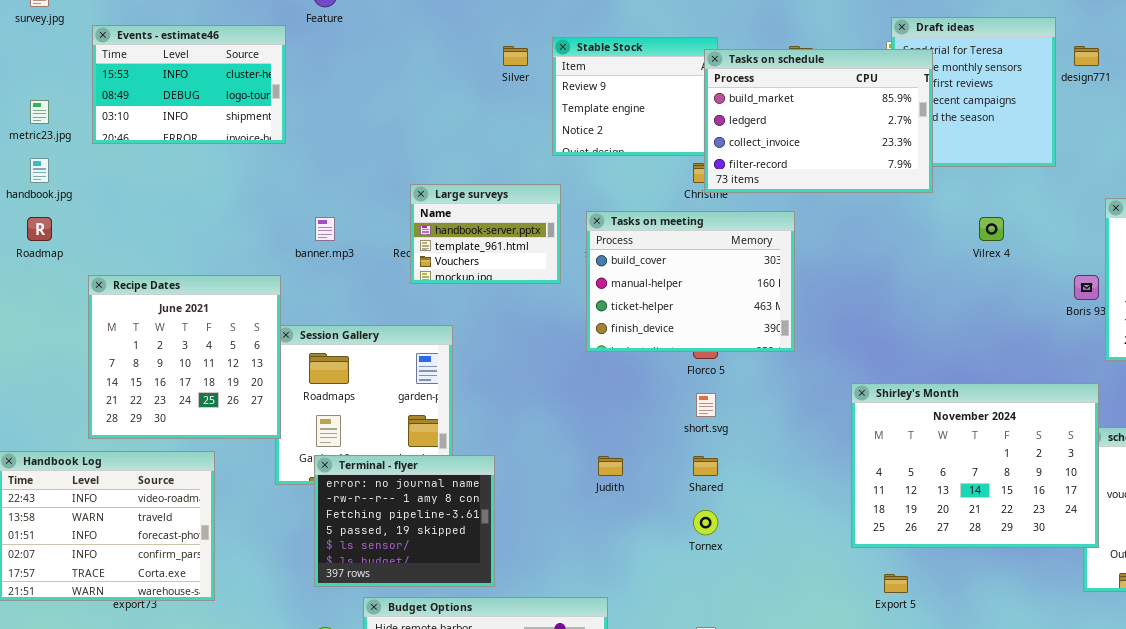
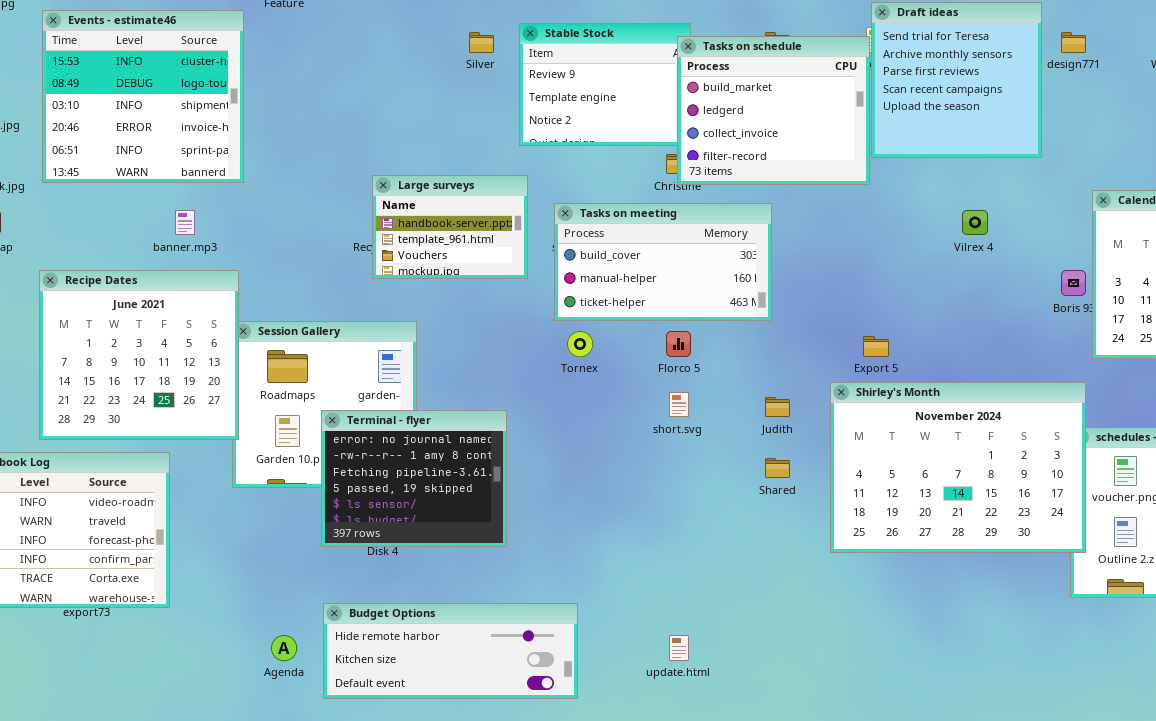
Events - estimate46: [92,25,286,144] -> [42,10,244,183], resized
Tasks on schedule: [704,49,933,193] -> [677,36,870,185], resized
Tasks on meeting: [586,211,795,352] -> [554,203,772,321], resized
banner.mp3: [315,217,335,241] -> [175,210,195,235], moved
Terminal - flyer: [314,455,495,587] -> [321,410,507,547], moved
Judith: [598,456,623,476] -> [765,397,790,417], moved
Shared: [693,456,718,476] -> [765,458,790,478], moved
Tornex: [693,510,718,535] -> [567,331,593,357], moved
Export 5: [884,574,908,593] -> [863,336,889,357], moved

